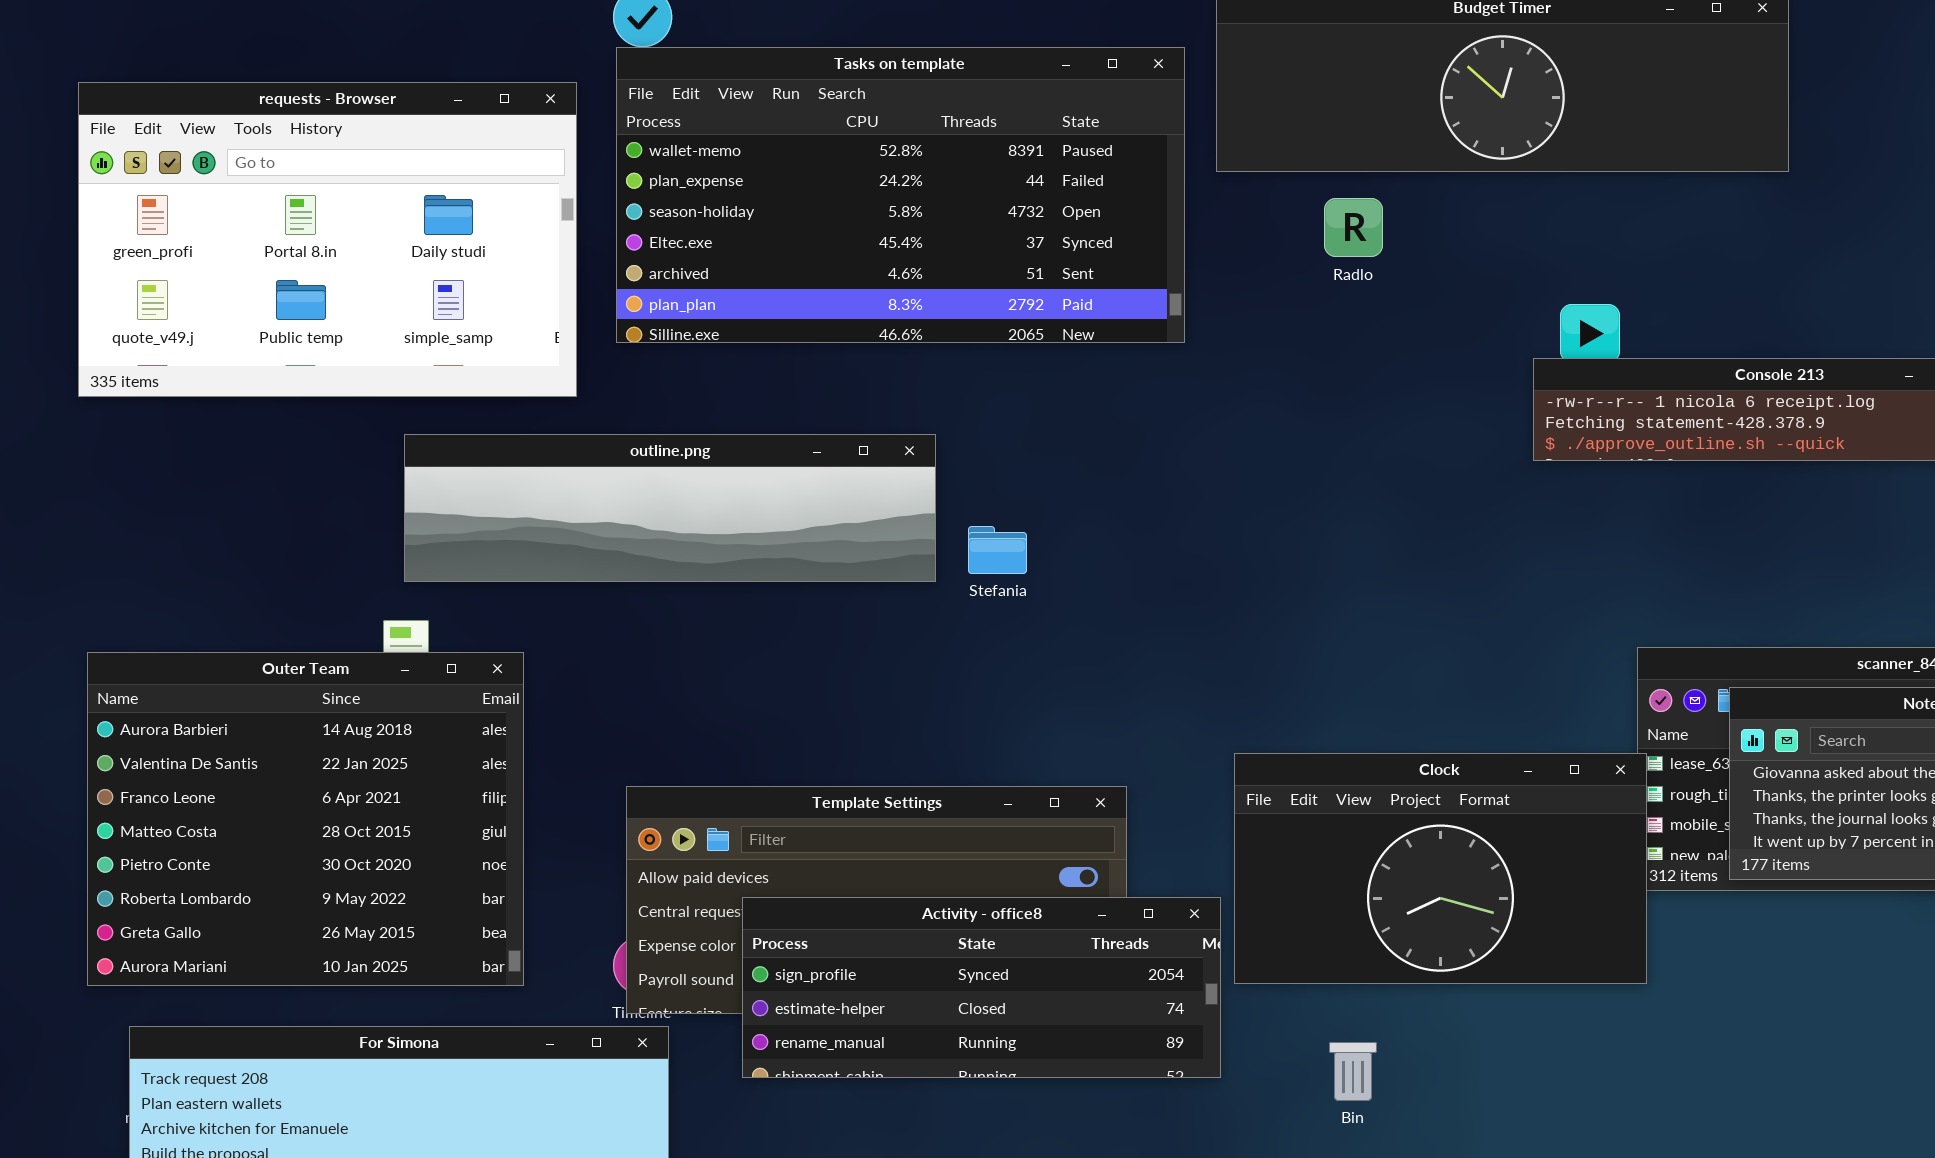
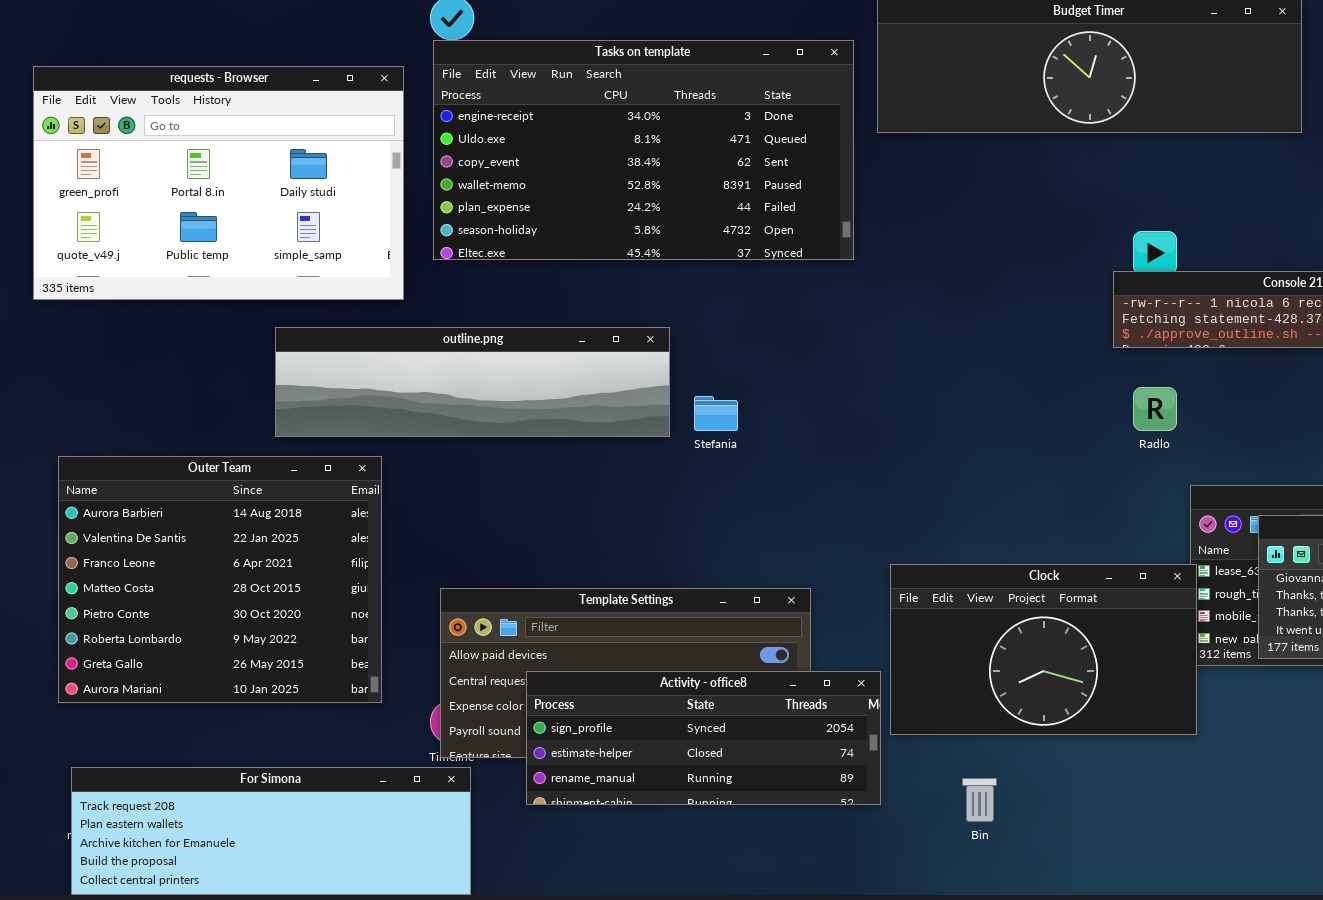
Tasks on template: [616,47,1185,343] -> [433,40,854,260], scrolled up 3 rows
Radlo: [1324,198,1383,257] -> [1133,387,1177,431], moved
Outer Team: [87,652,524,986] -> [58,456,382,703], moved

